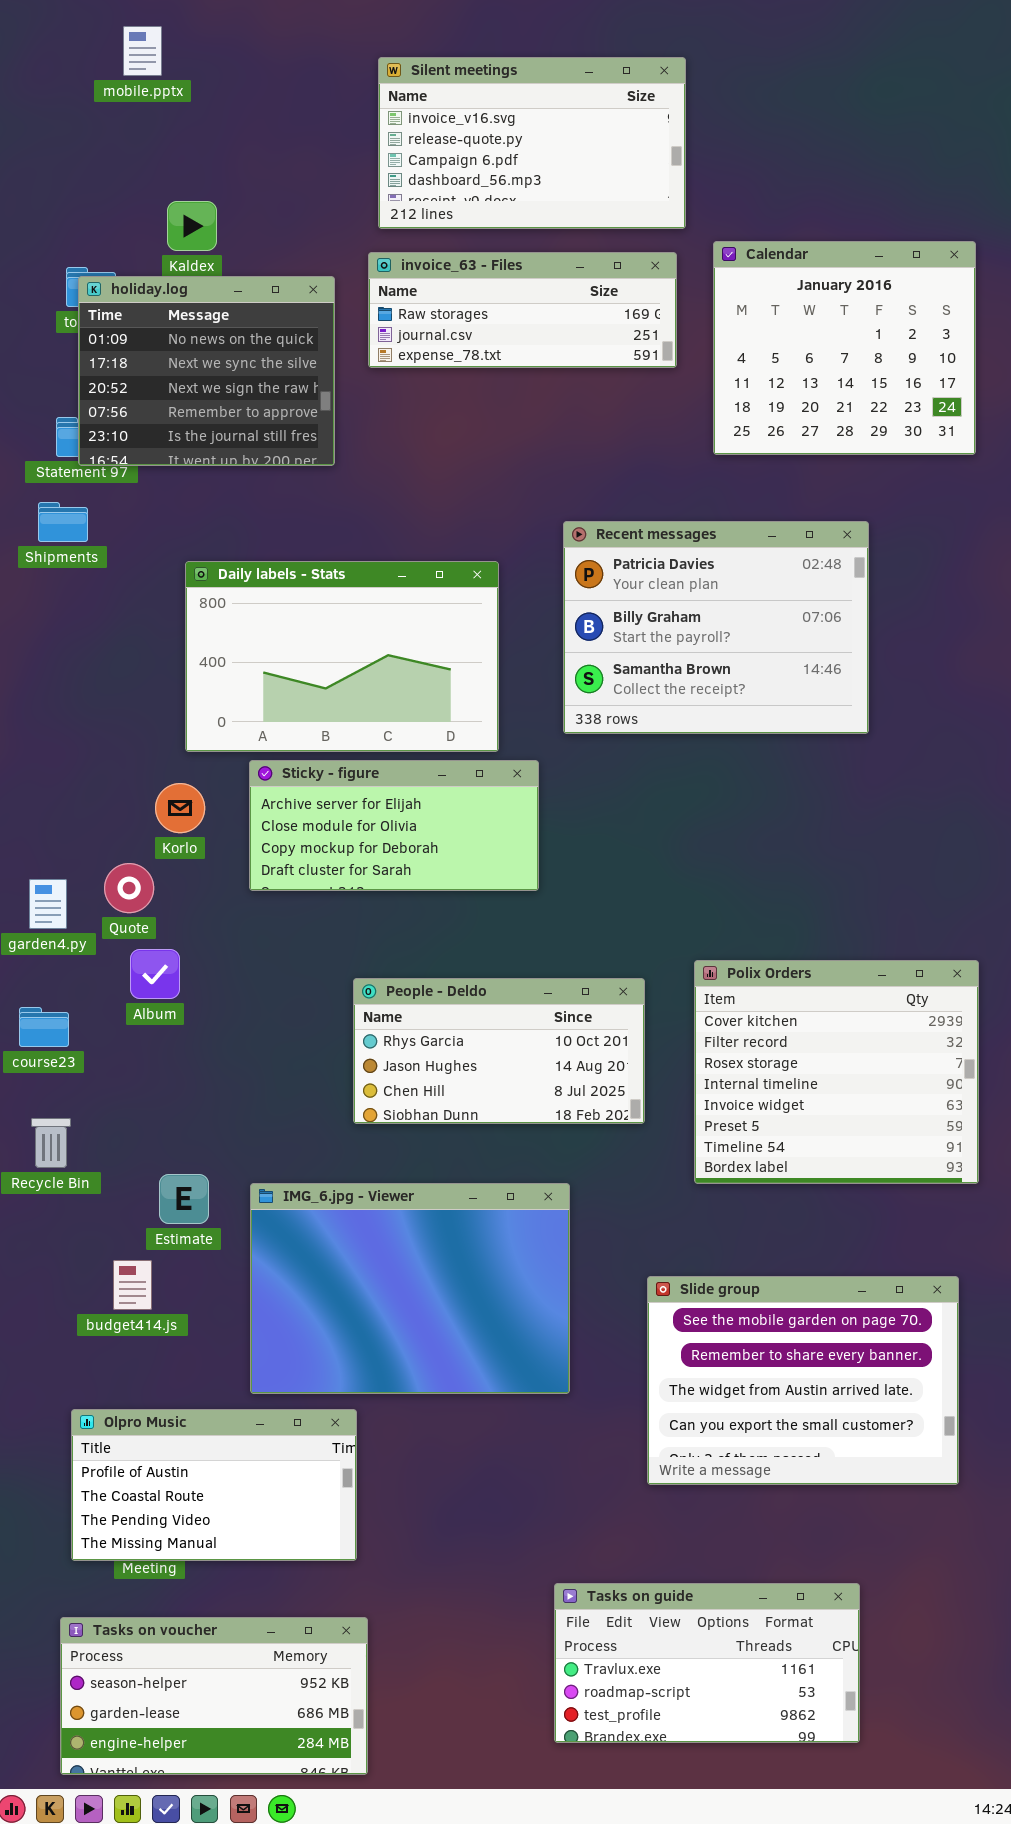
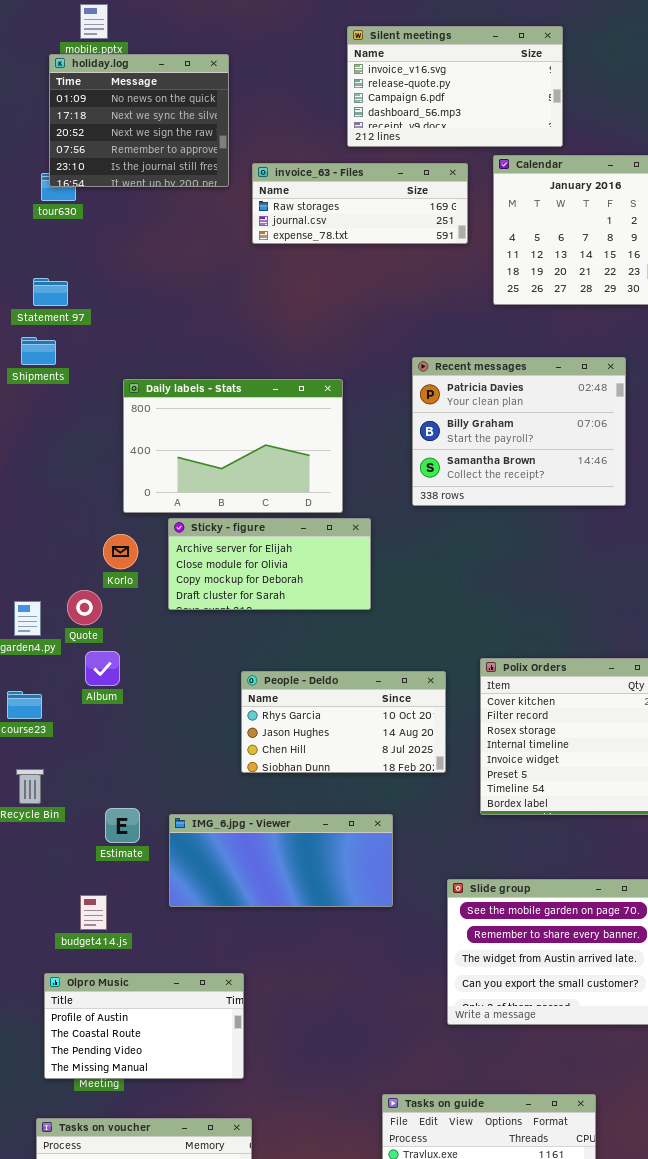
Silent meetings: [378,57,686,229] -> [347,26,563,147], moved
holiday.log: [78,276,335,466] -> [49,54,229,187], moved
Recent messages: [563,521,869,734] -> [412,357,626,506], moved
IMG_6.jpg - Viewer: [250,1183,570,1394] -> [169,814,393,907], resized
budget414.js: [113,1260,152,1310] -> [80,895,107,930], moved

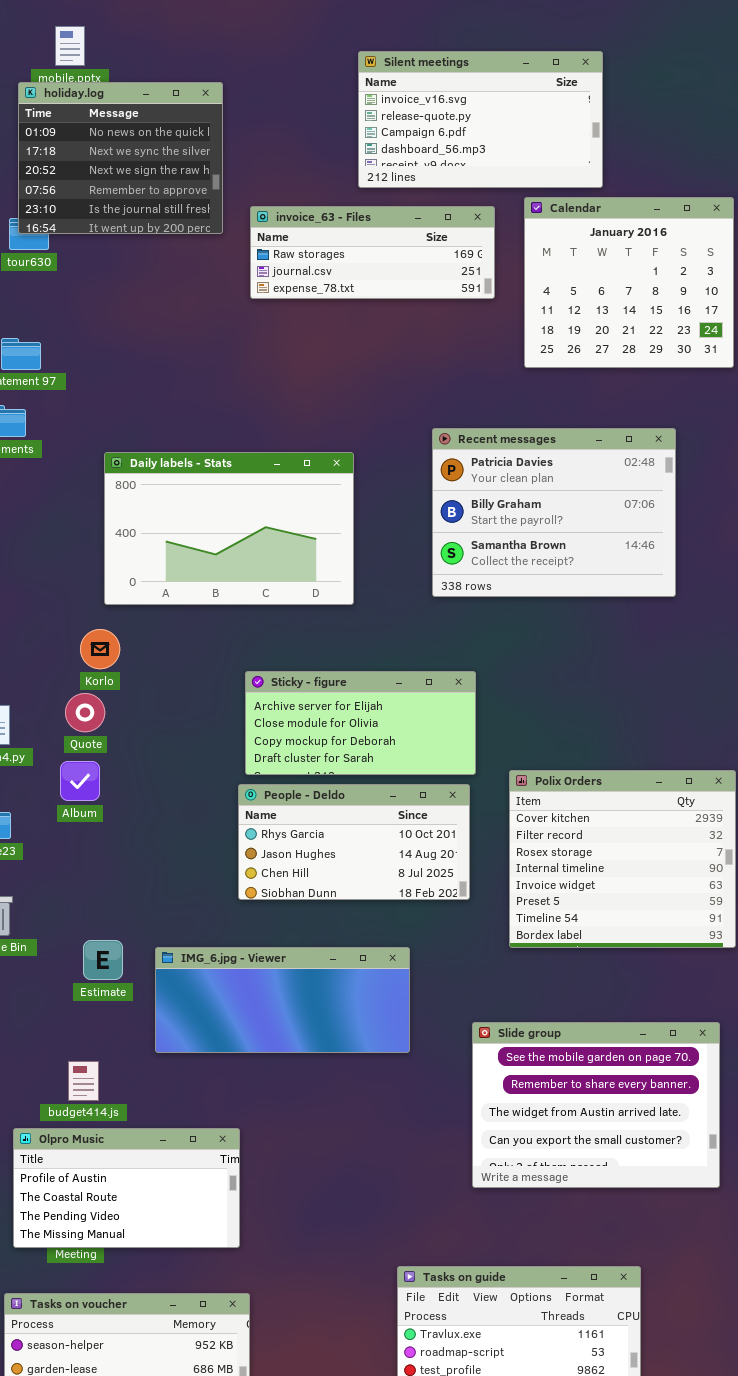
Sticky - figure: [168,518,371,610] -> [245,671,476,775], moved
Quote: [67,590,102,625] -> [65,693,105,732], moved
budget414.js: [80,895,107,930] -> [68,1061,99,1101], moved

